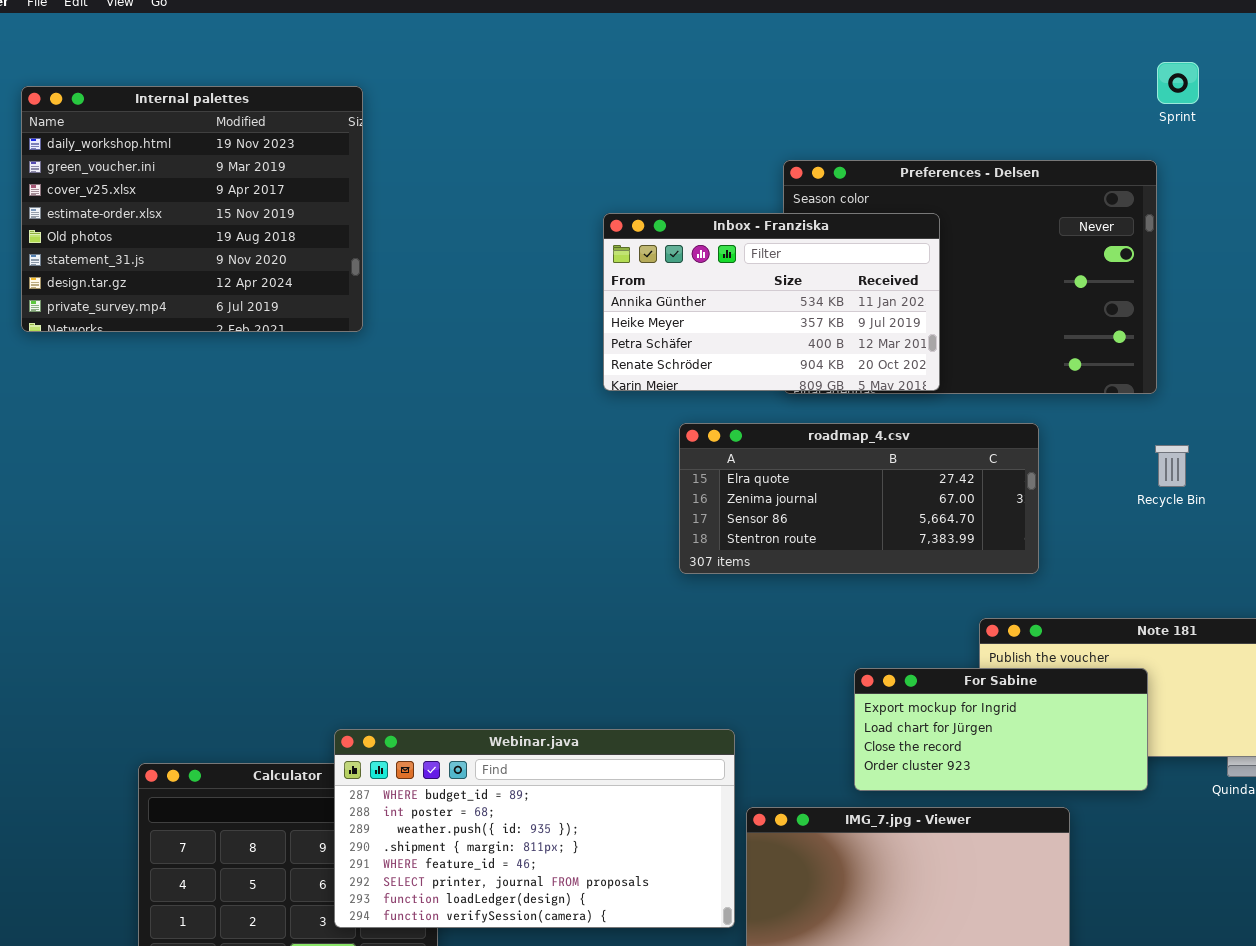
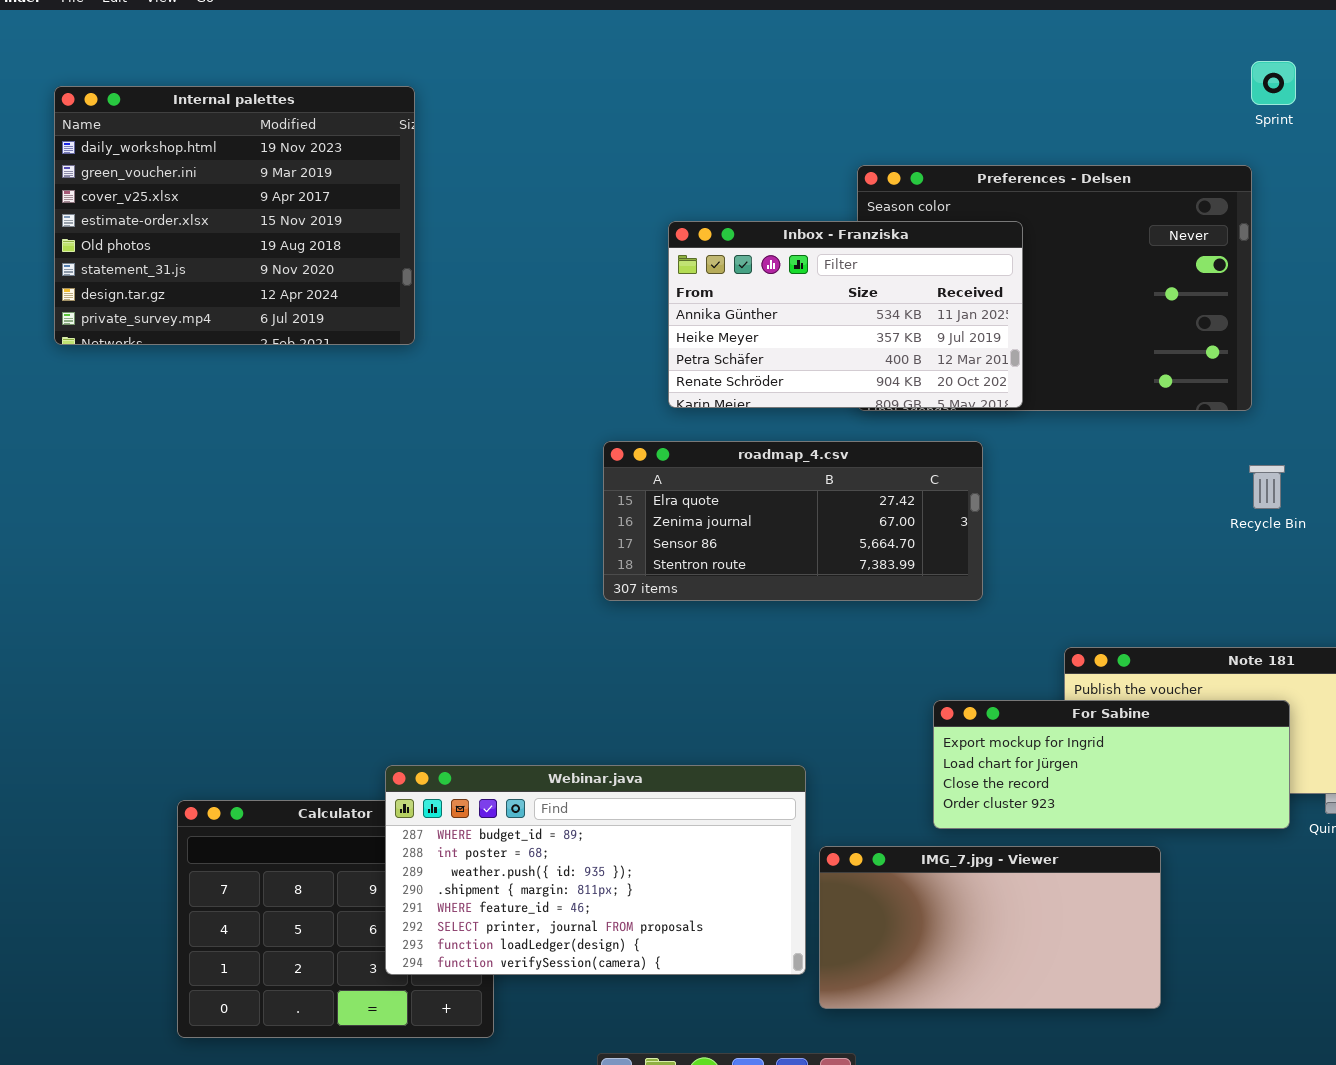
roadmap_4.csv: [679,423,1039,574] -> [603,441,983,601], moved
For Sabine: [854,668,1148,791] -> [933,700,1290,829], resized

